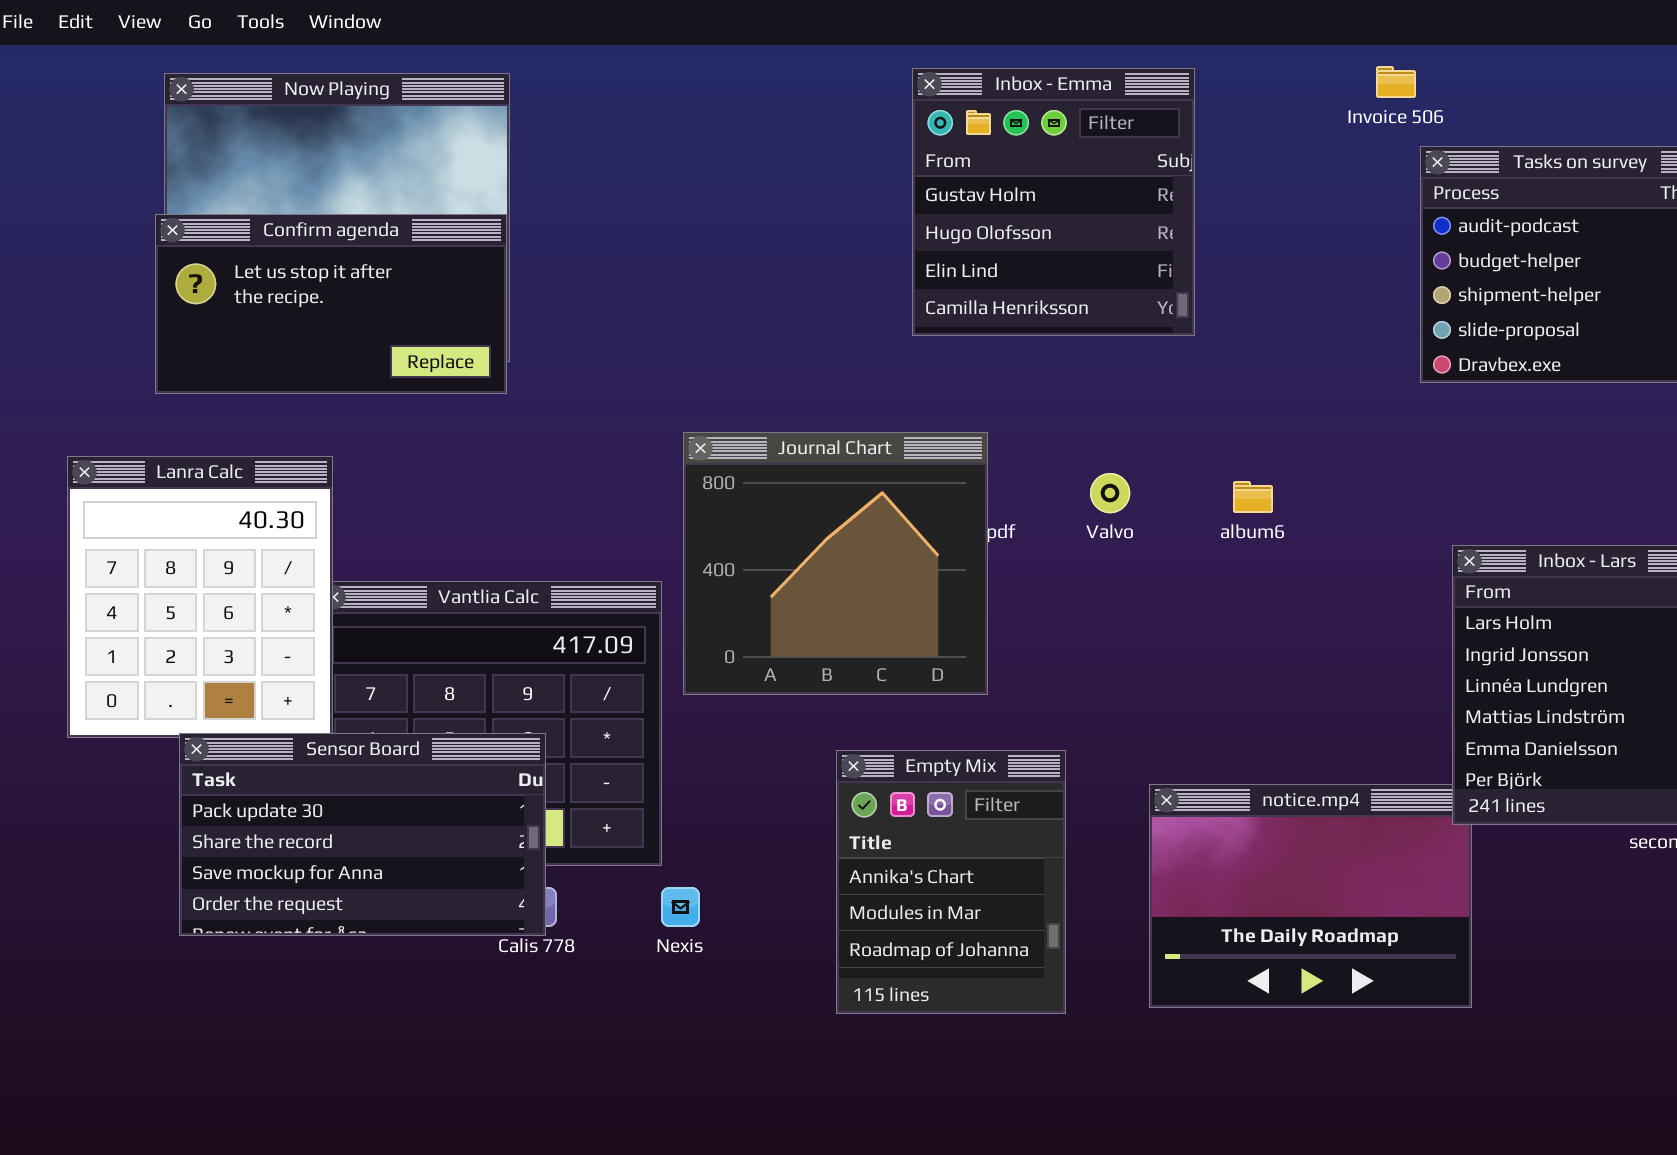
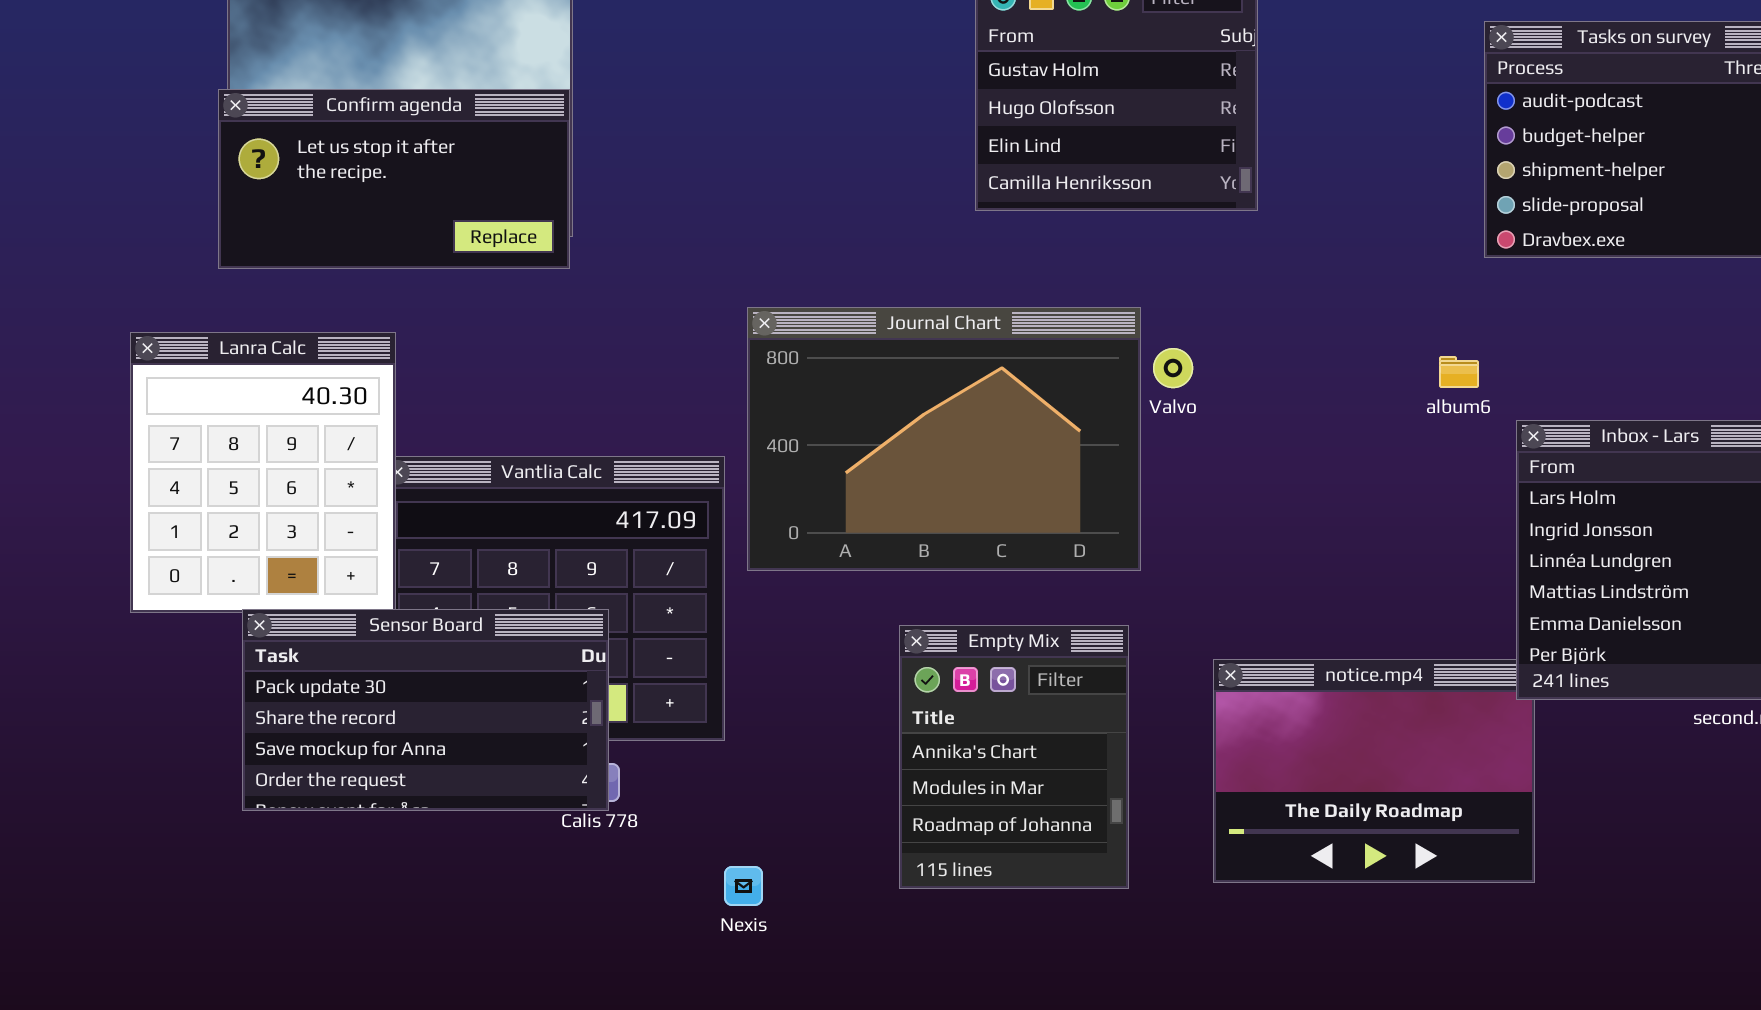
Journal Chart: [683,432,988,695] -> [747,307,1141,571], resized
album6: [1233,481,1273,513] -> [1439,356,1479,388], moved
Nexis: [661,887,700,927] -> [724,866,763,906], moved

